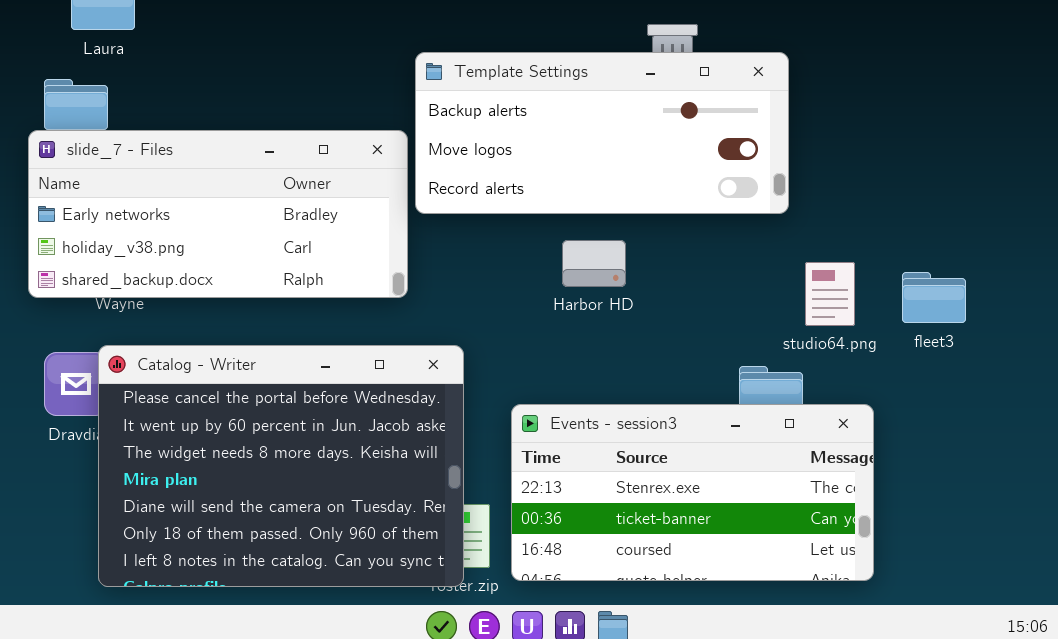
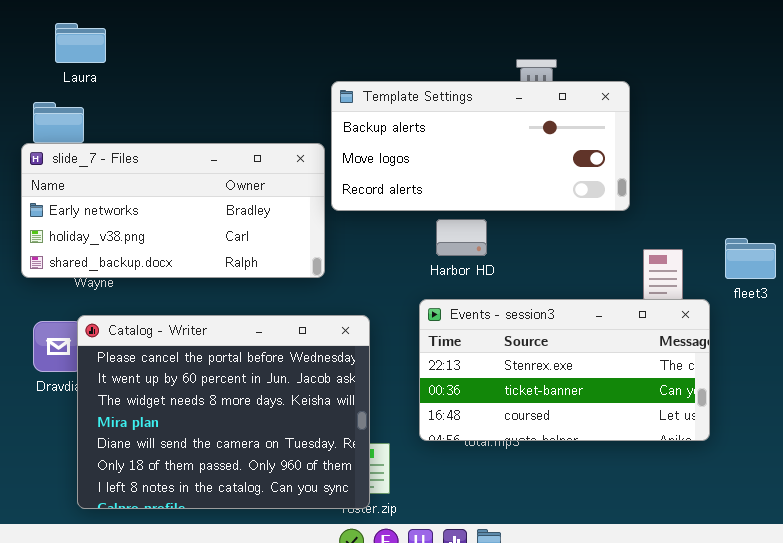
Harbor HD: [562,240,626,287] -> [436,219,487,256], moved
fleet3: [902,272,966,323] -> [725,238,776,279], moved
Events - session3: [511,404,874,581] -> [419,299,710,441], moved

